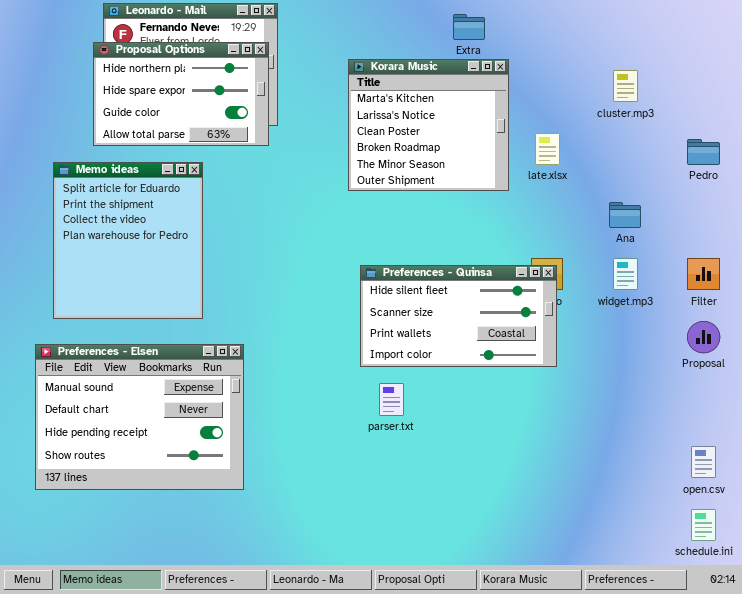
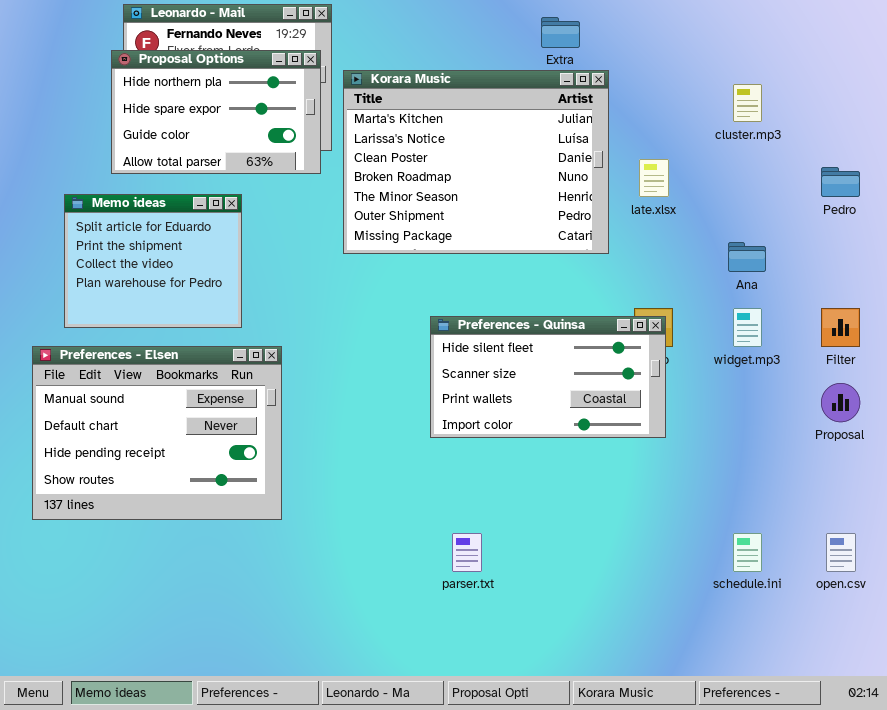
Korara Music: [348,59,509,191] -> [343,70,609,254], resized
Memo ideas: [53,162,203,319] -> [64,194,242,328], resized
Preferences - Elsen: [35,344,244,490] -> [32,346,282,520], moved
parser.txt: [379,383,404,416] -> [452,533,482,572], moved
schedule.ini: [691,509,716,541] -> [733,533,762,572], moved

